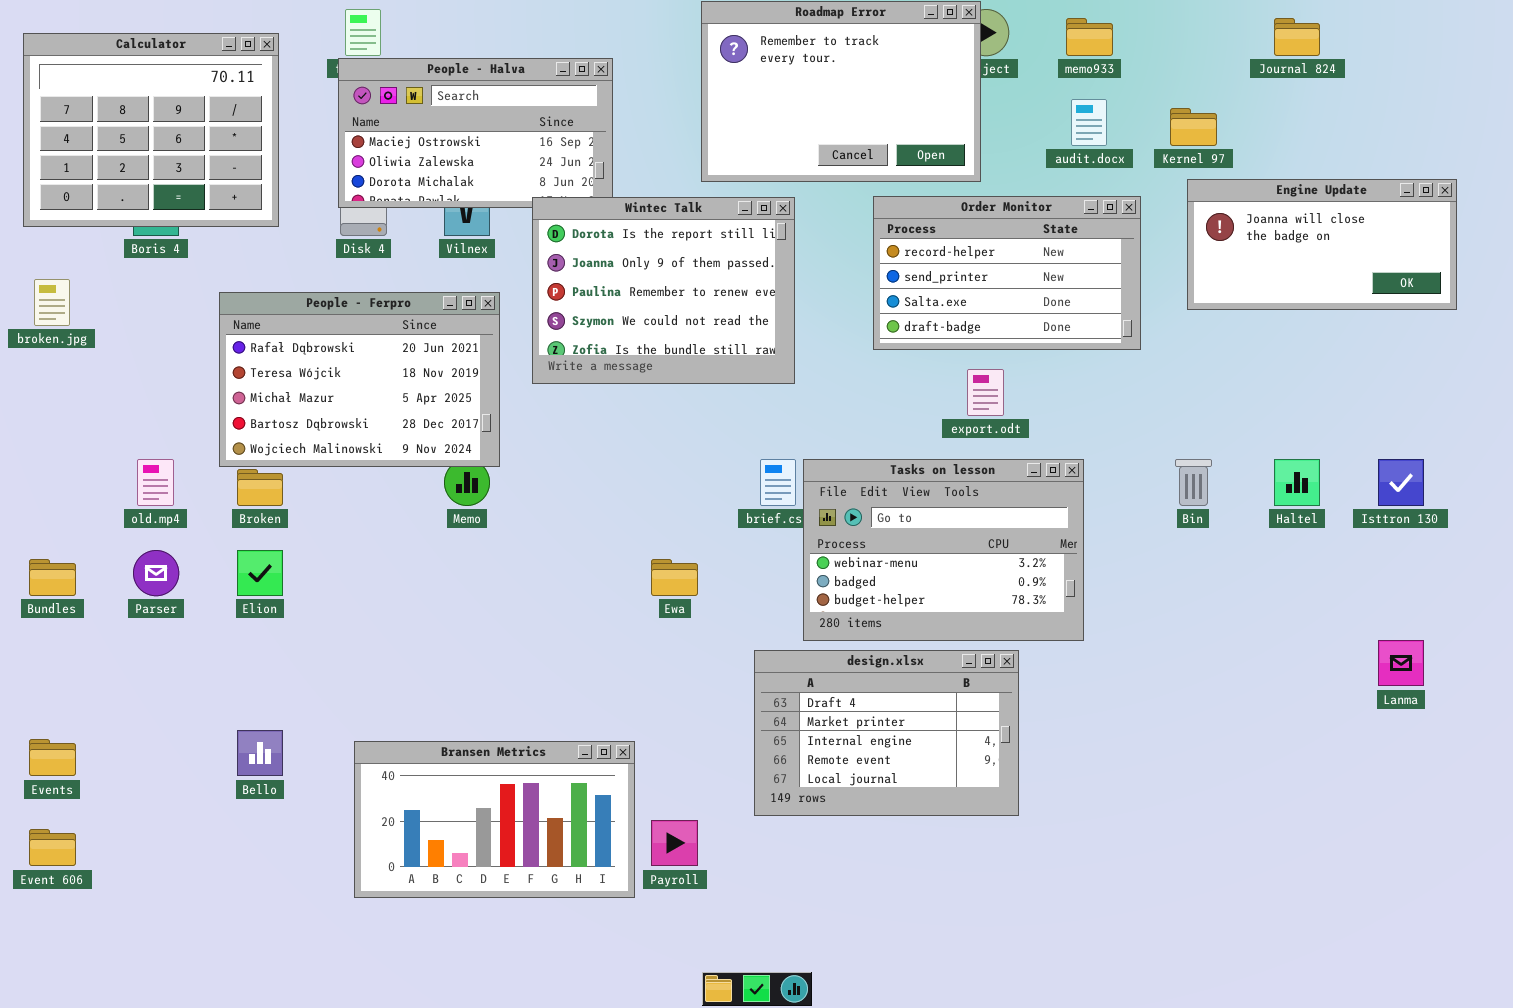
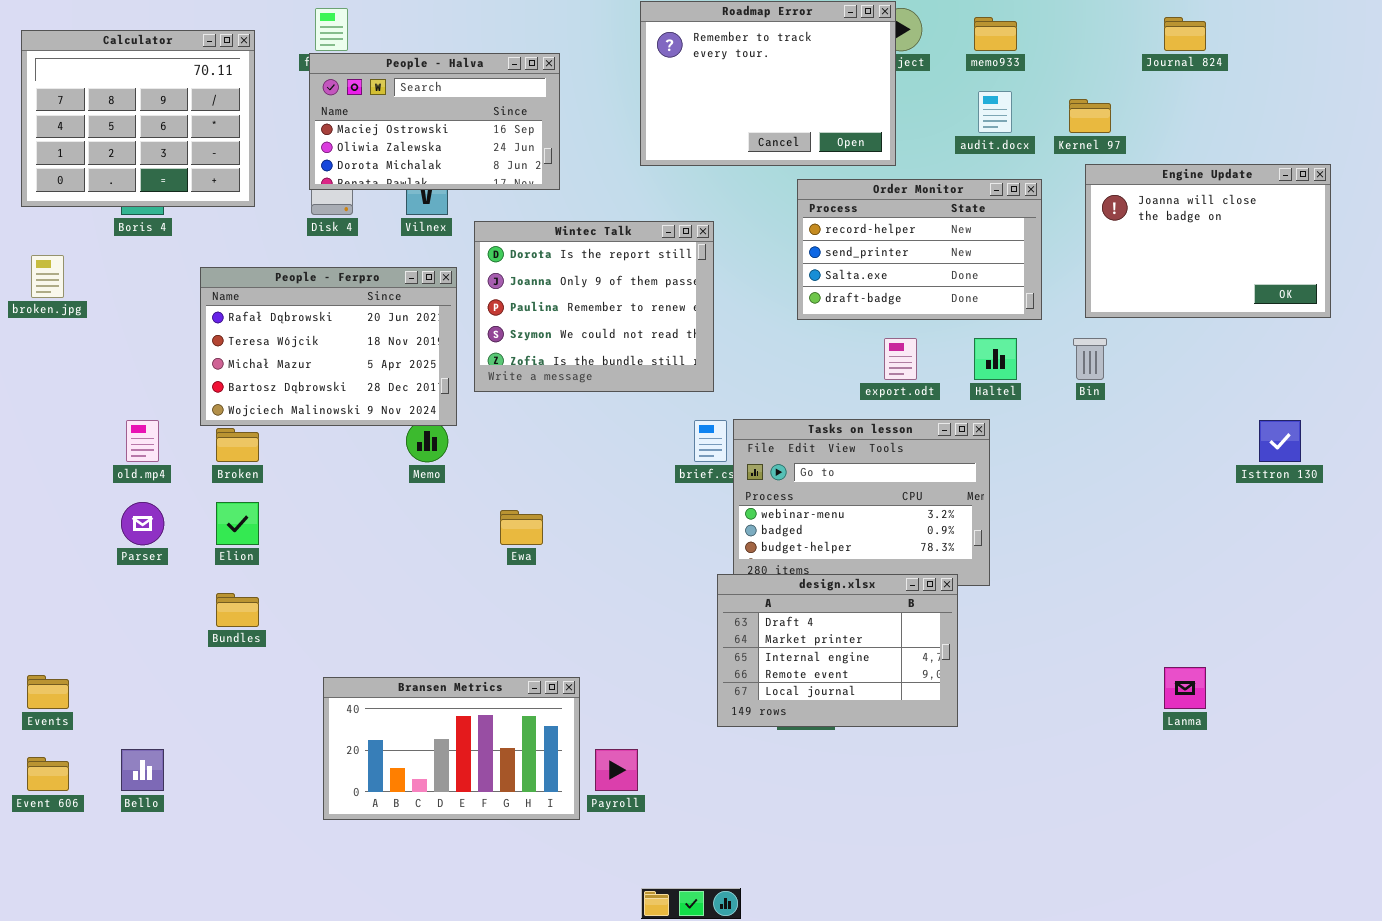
Engine Update: [1187,179,1457,310] -> [1085,164,1331,318], resized
Wintec Talk: [532,197,795,384] -> [474,221,714,392], moved
Bin: [1175,459,1212,506] -> [1073,338,1107,380], moved
Haltel: [1274,459,1320,506] -> [974,338,1017,380], moved
Bundles: [29,559,76,596] -> [216,593,259,627], moved
Ewa: [651,559,698,596] -> [500,510,543,545], moved
Lanma: [1378,640,1424,686] -> [1164,667,1206,709], moved
design.xlsx: [754,650,1019,816] -> [717,574,958,727], moved
Bello: [237,730,283,776] -> [121,749,164,791], moved

